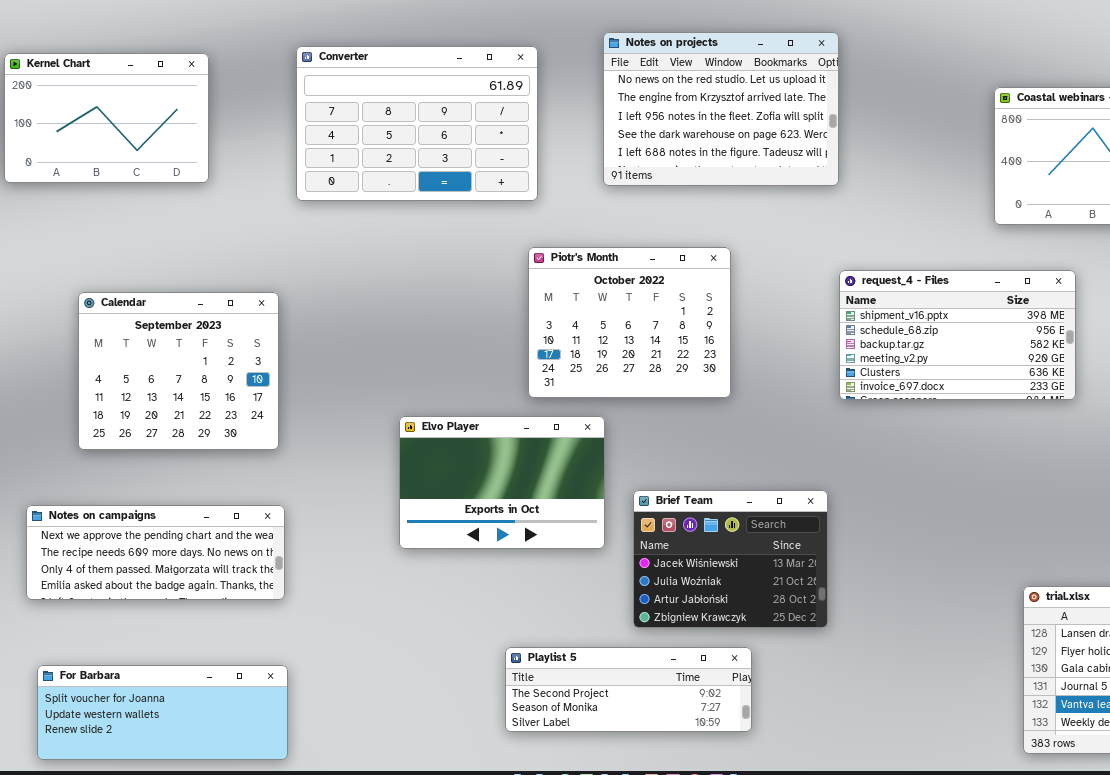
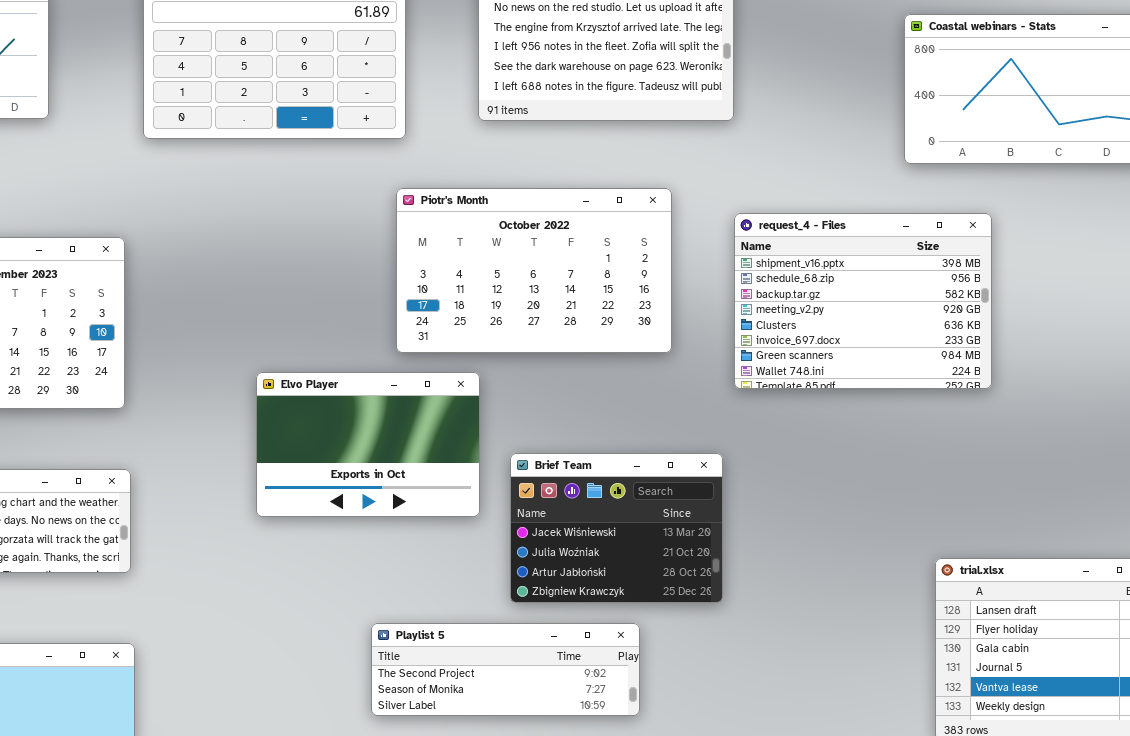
Piotr's Month: [528,247,731,398] -> [396,188,672,353], resized
request_4 - Files: [839,270,1076,400] -> [734,213,992,389], resized

